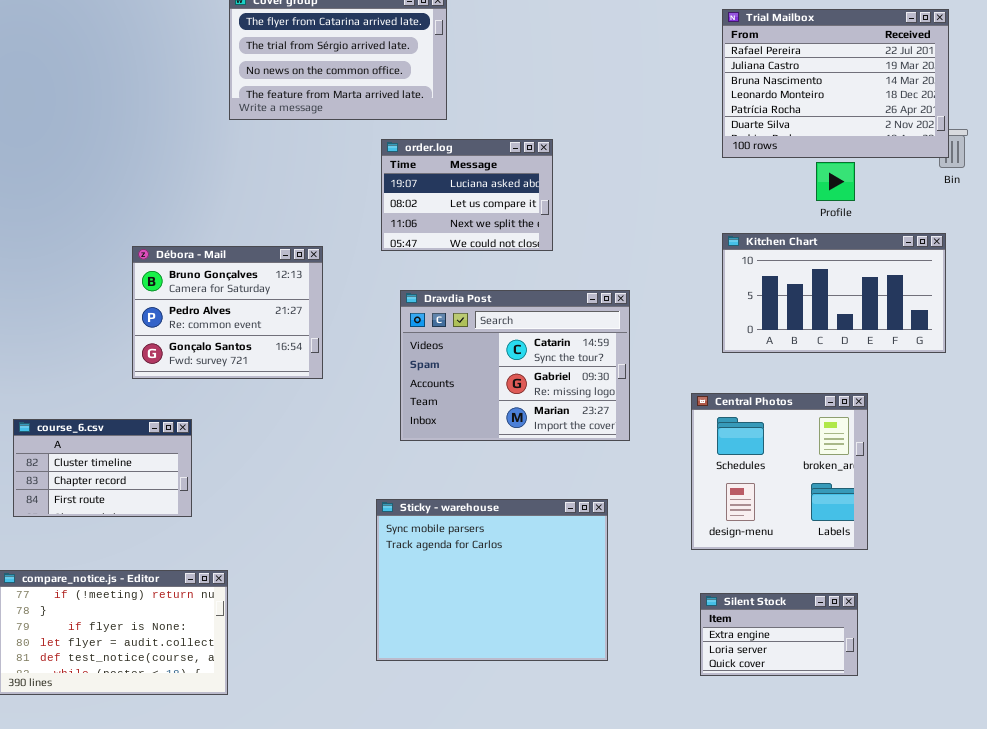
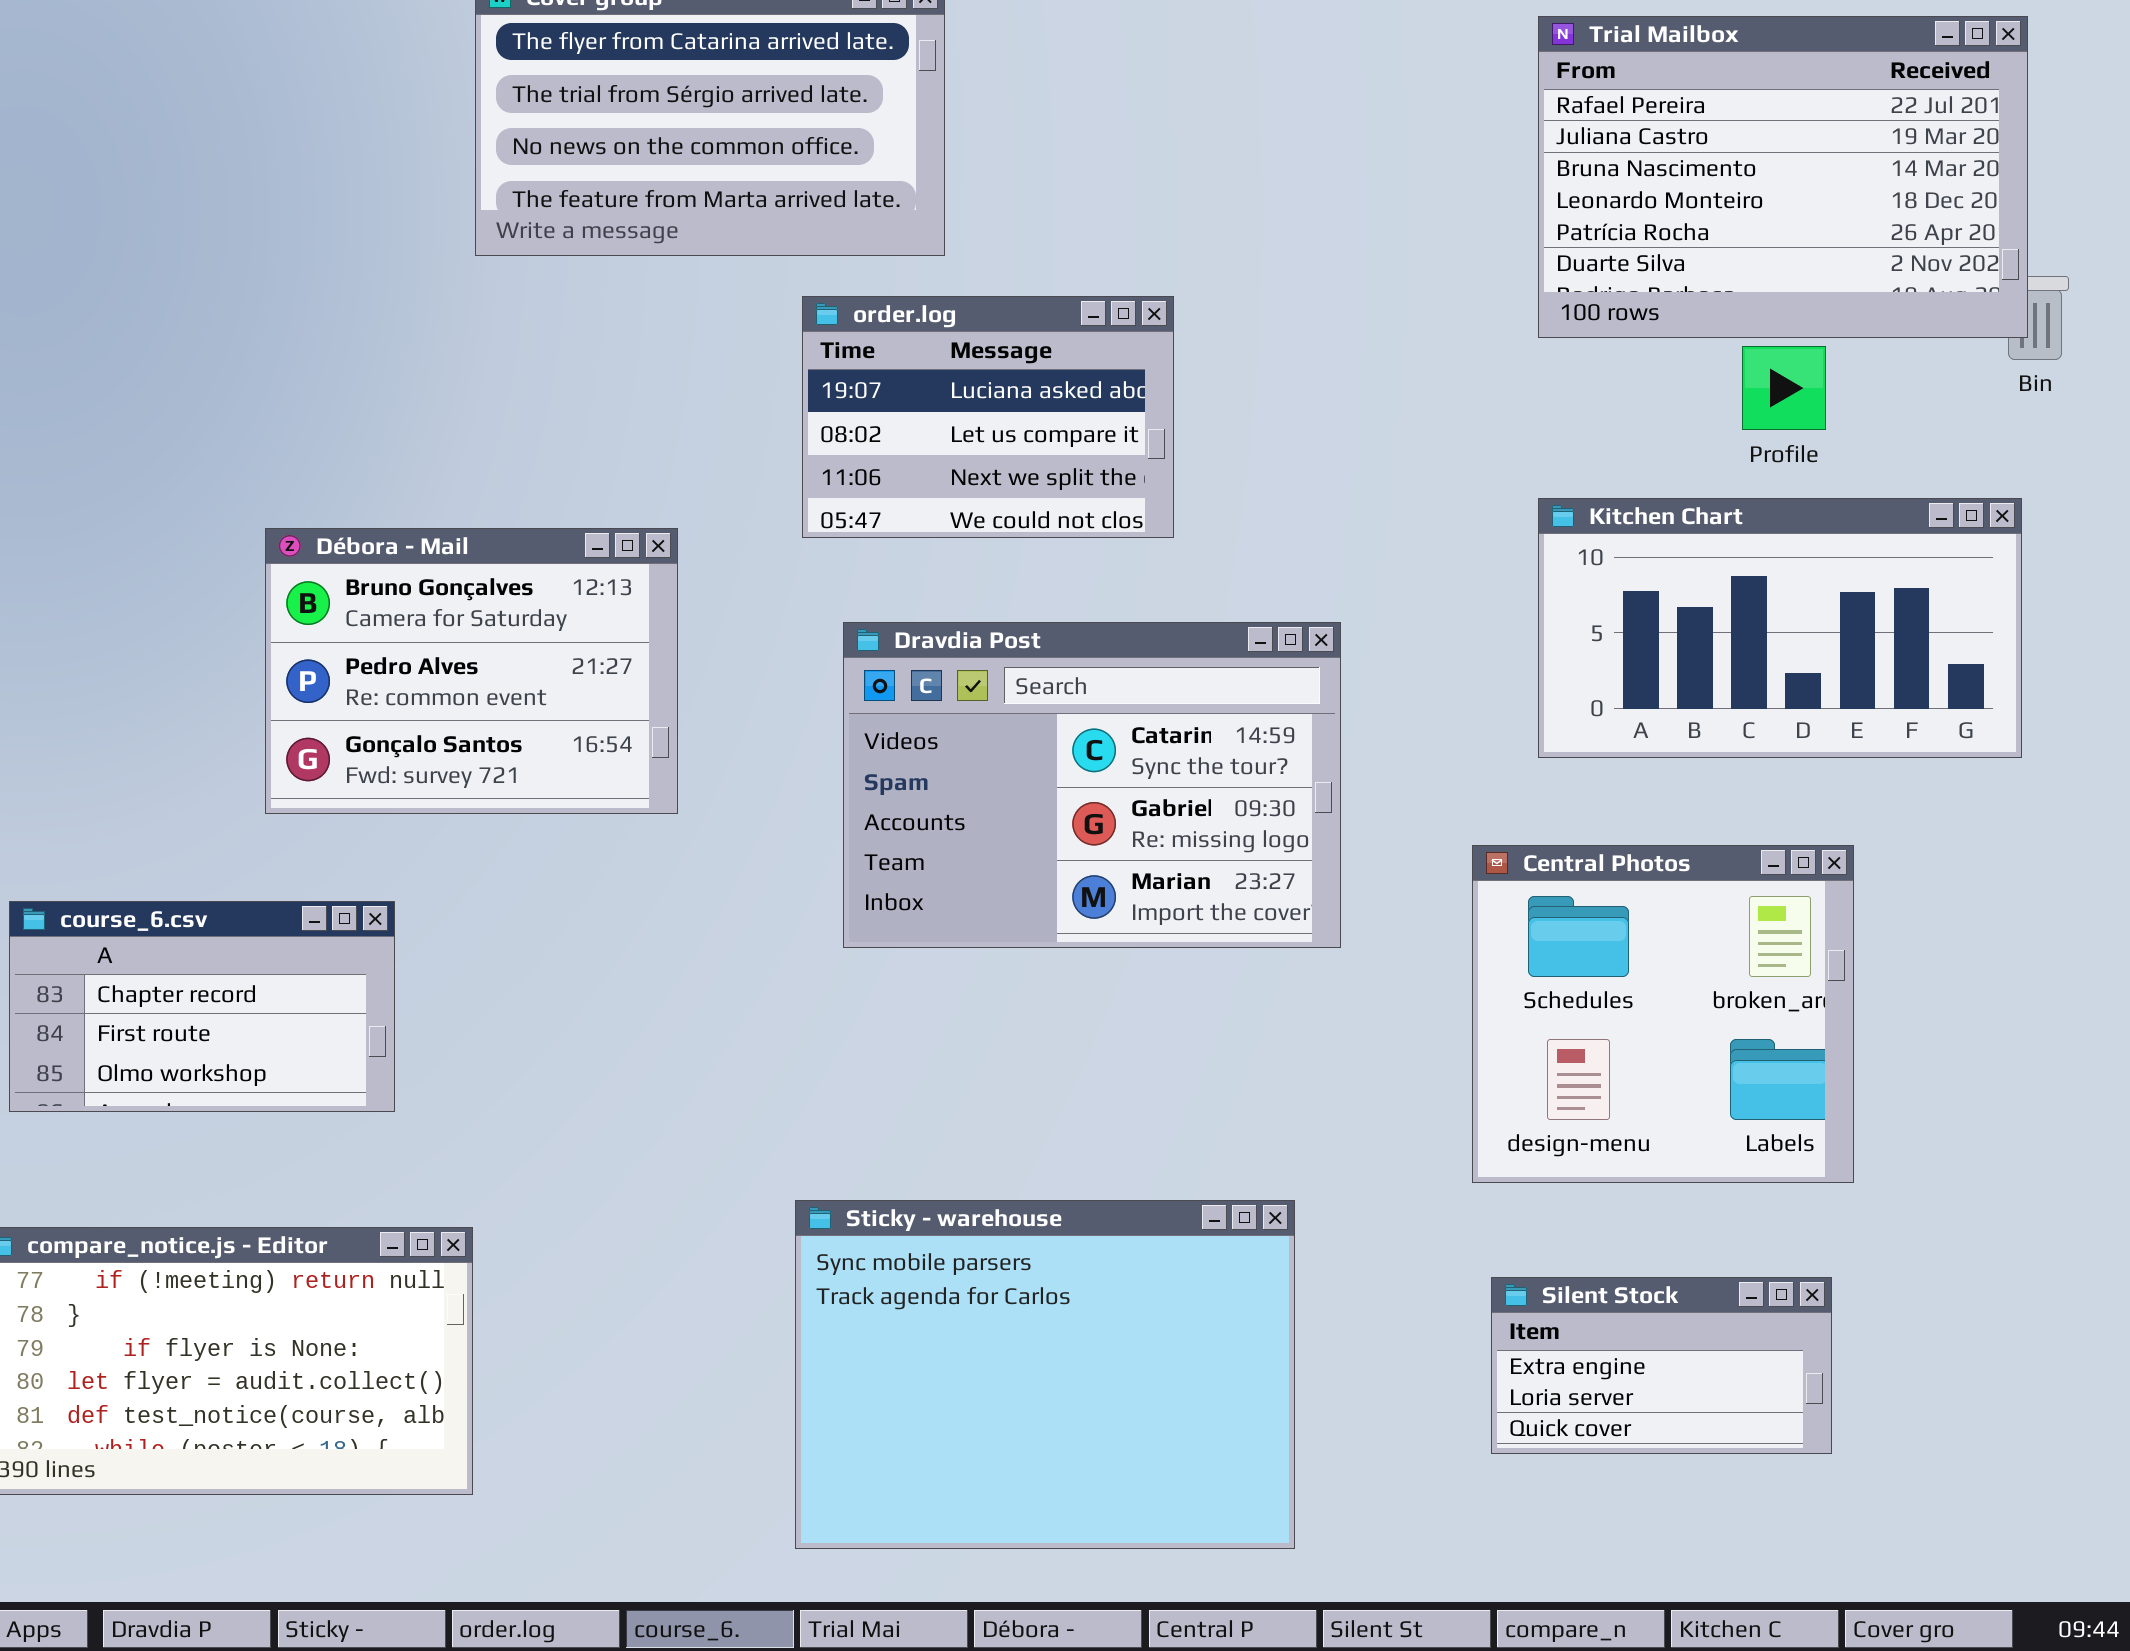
course_6.csv: [13,419,192,517] -> [9,901,395,1112], scrolled down 1 row
Sticky - warehouse: [376,499,608,661] -> [795,1200,1295,1549], moved

